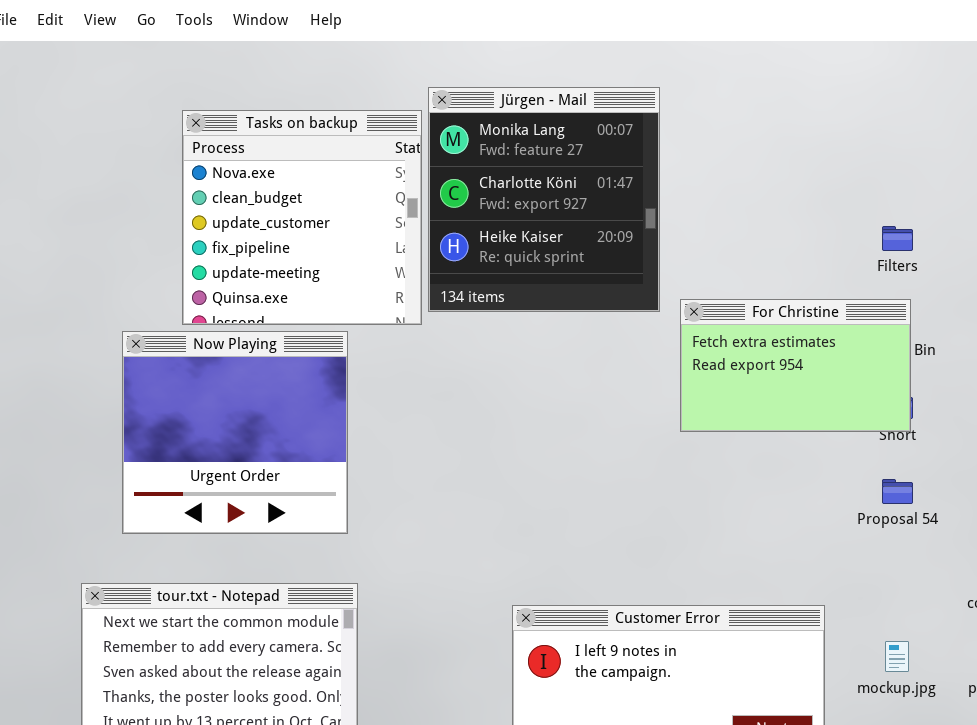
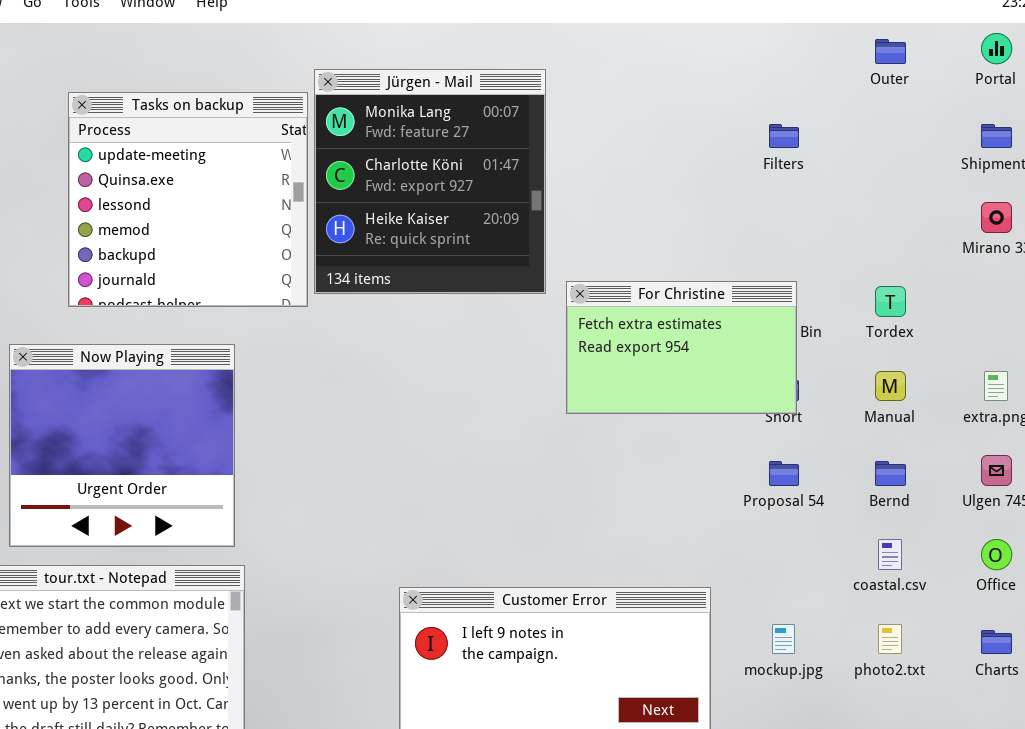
Tasks on backup: [182,110,422,325] -> [68,92,308,307], scrolled down 4 rows
Filters: [882,226,913,251] -> [769,124,799,148], moved
Now Playing: [122,331,348,534] -> [9,344,235,547], moved

